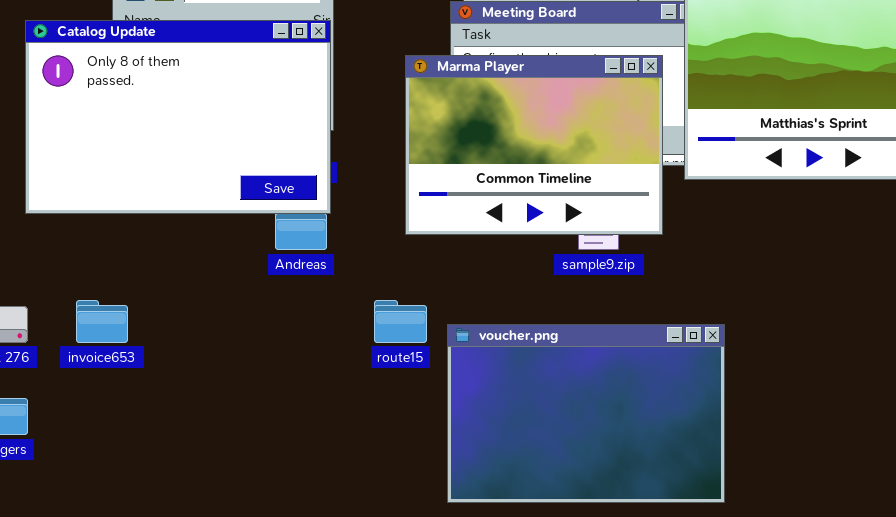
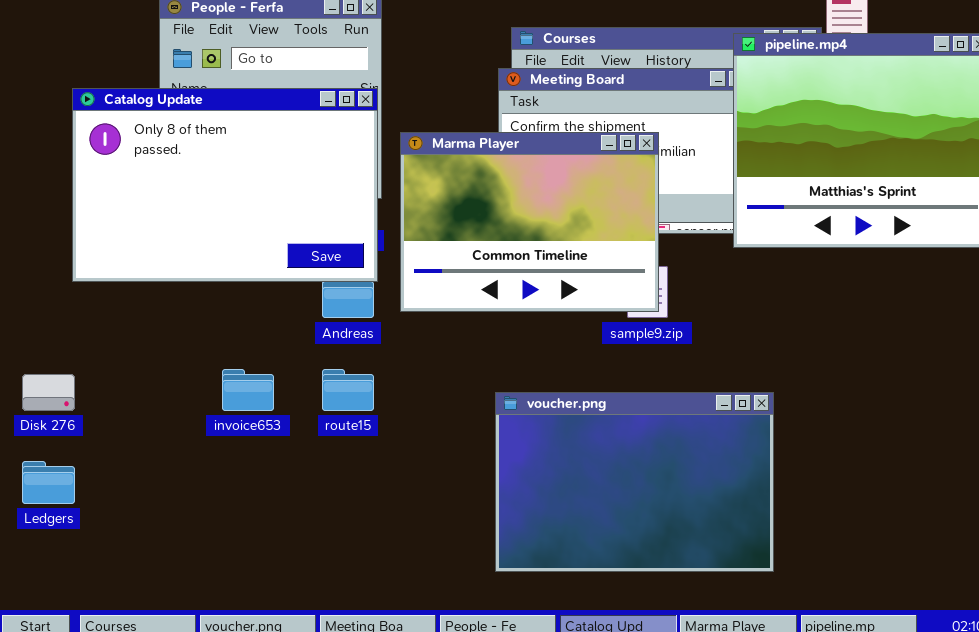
Marma Player: [405,55,663,235] -> [400,132,659,312], moved
invoice653: [76,300,128,343] -> [222,369,274,411], moved
route15: [374,300,427,343] -> [322,369,374,411], moved

